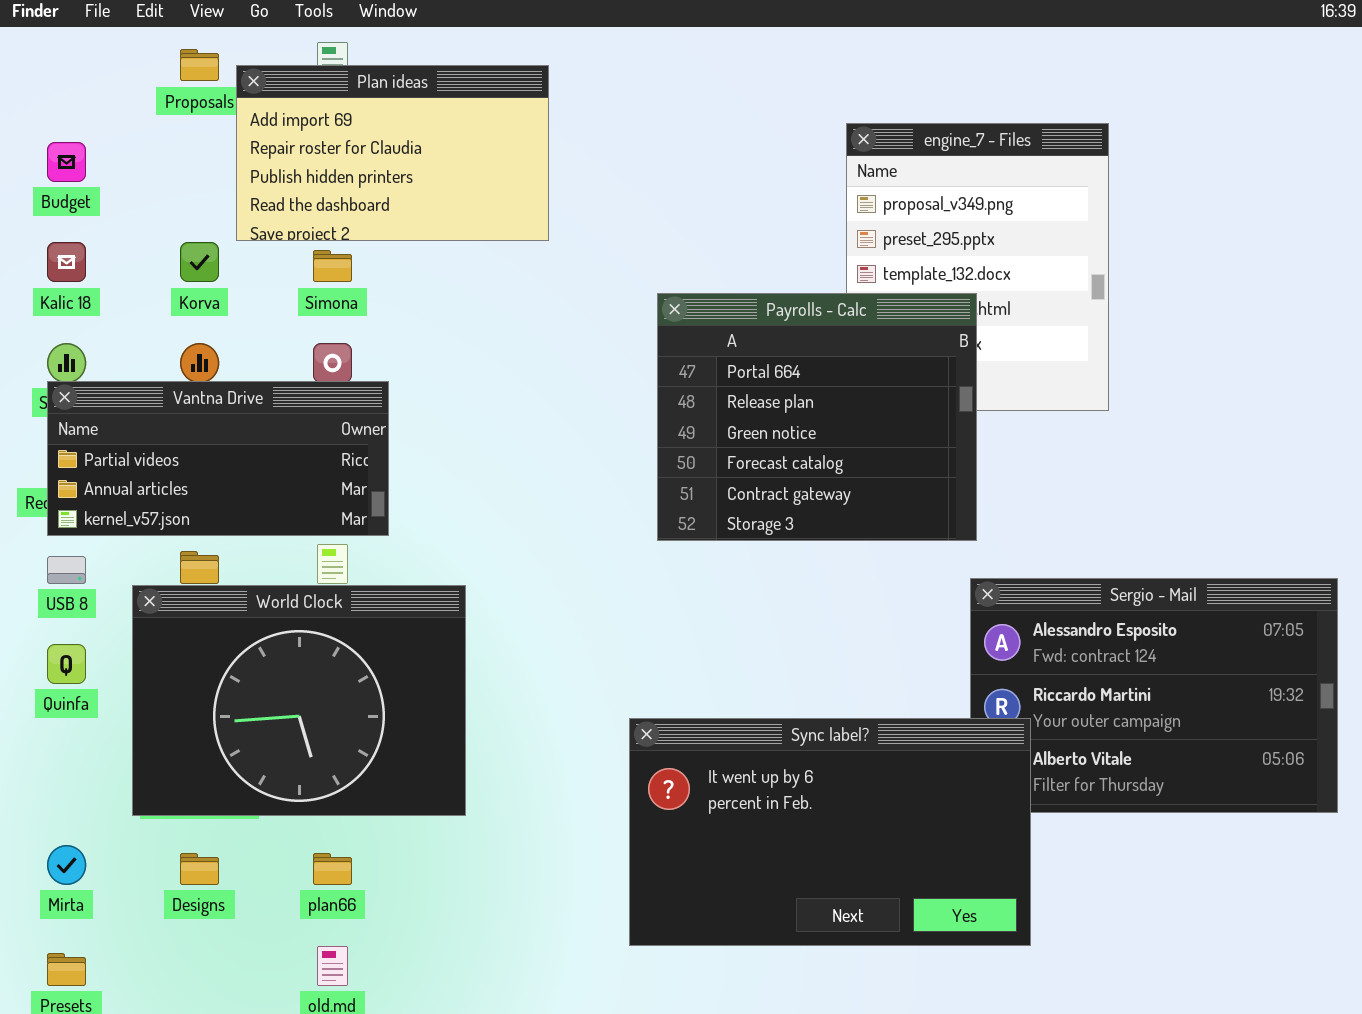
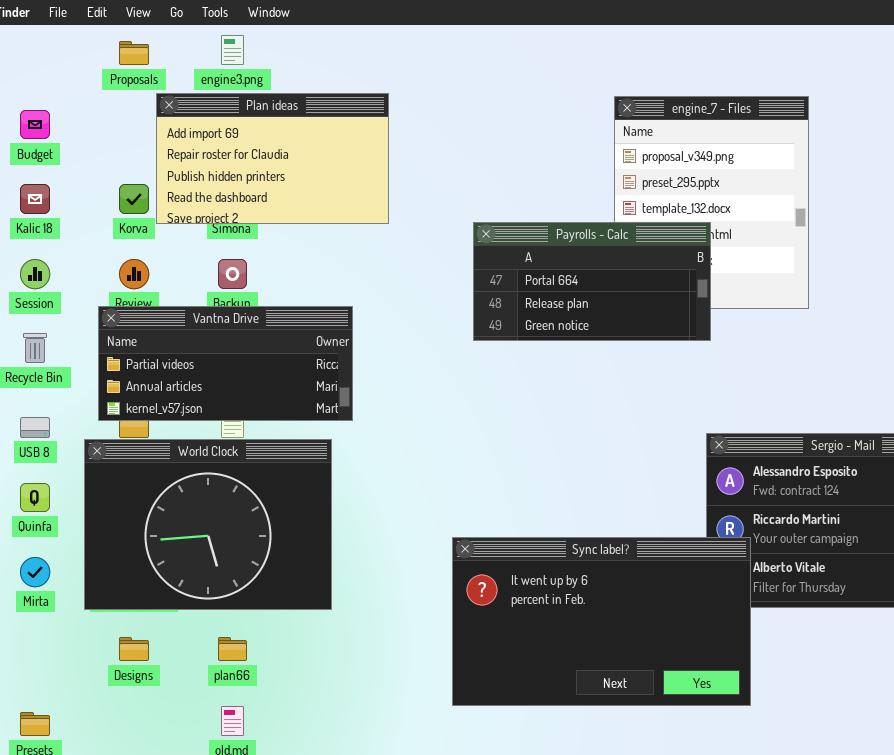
Plan ideas: [236,65,549,241] -> [156,93,389,224], moved
Payrolls - Calc: [657,293,977,541] -> [473,222,711,341], resized
Vantna Drive: [47,381,389,536] -> [98,306,353,421], moved
Mirta: [47,845,86,885] -> [20,557,50,587], moved

